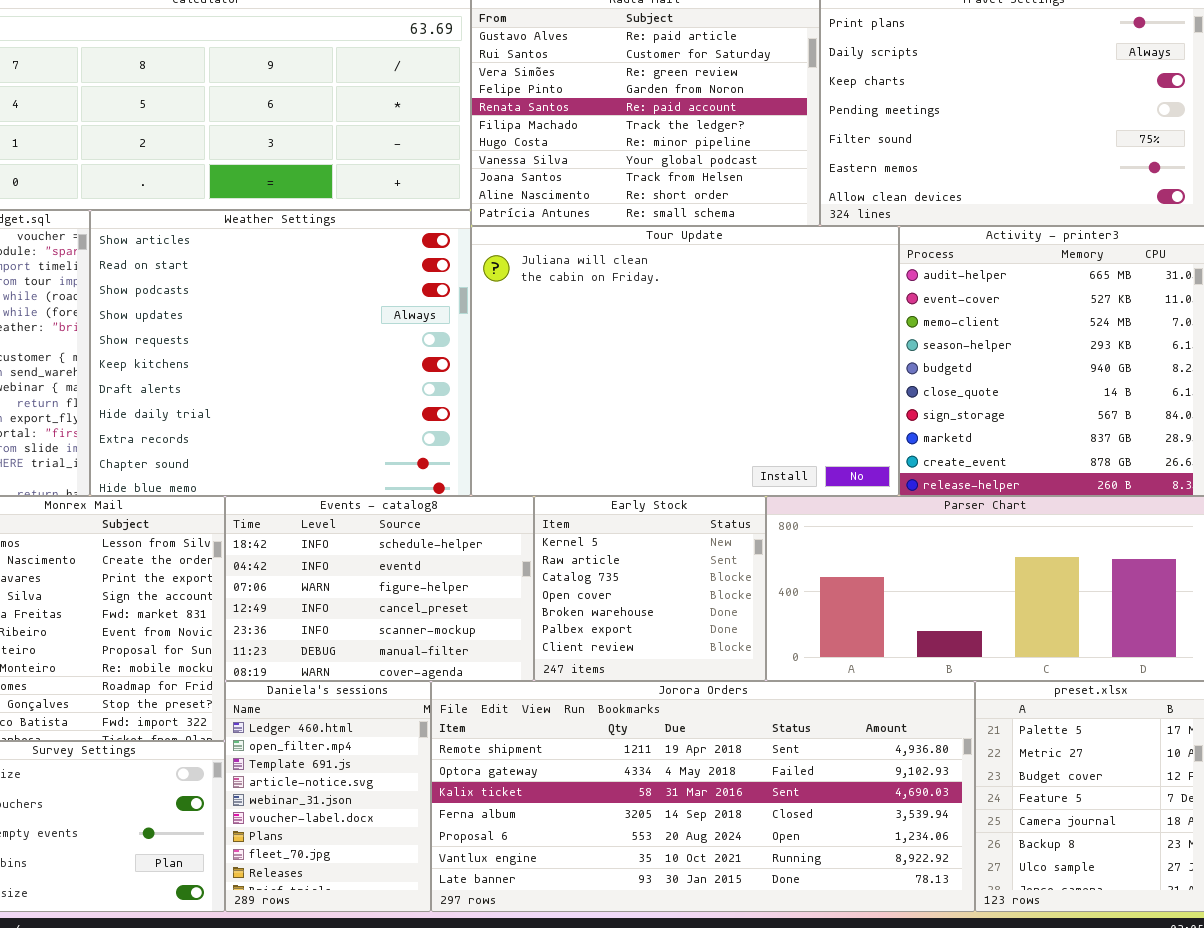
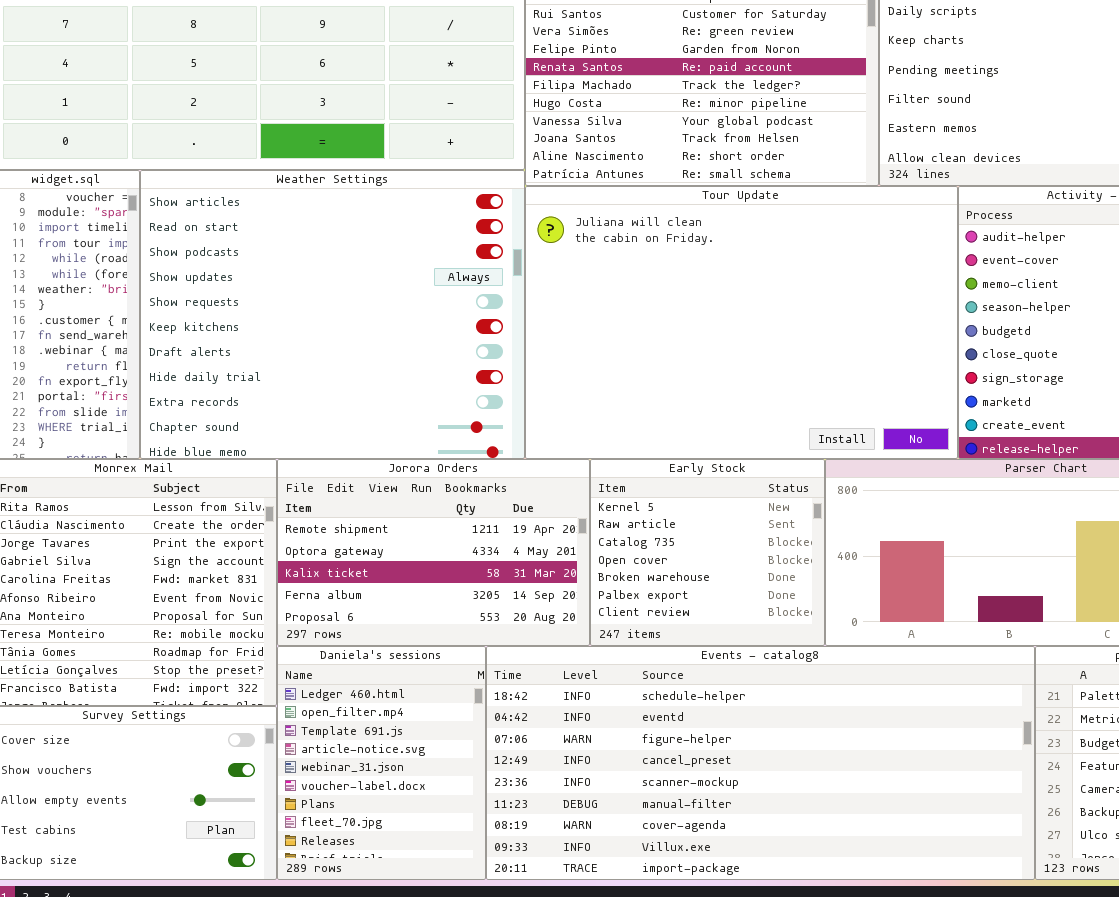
Events - catalog8: [225,496,534,681] -> [486,646,1035,880], moved, resized
Jorora Orders: [431,681,975,912] -> [277,459,590,646], moved, resized

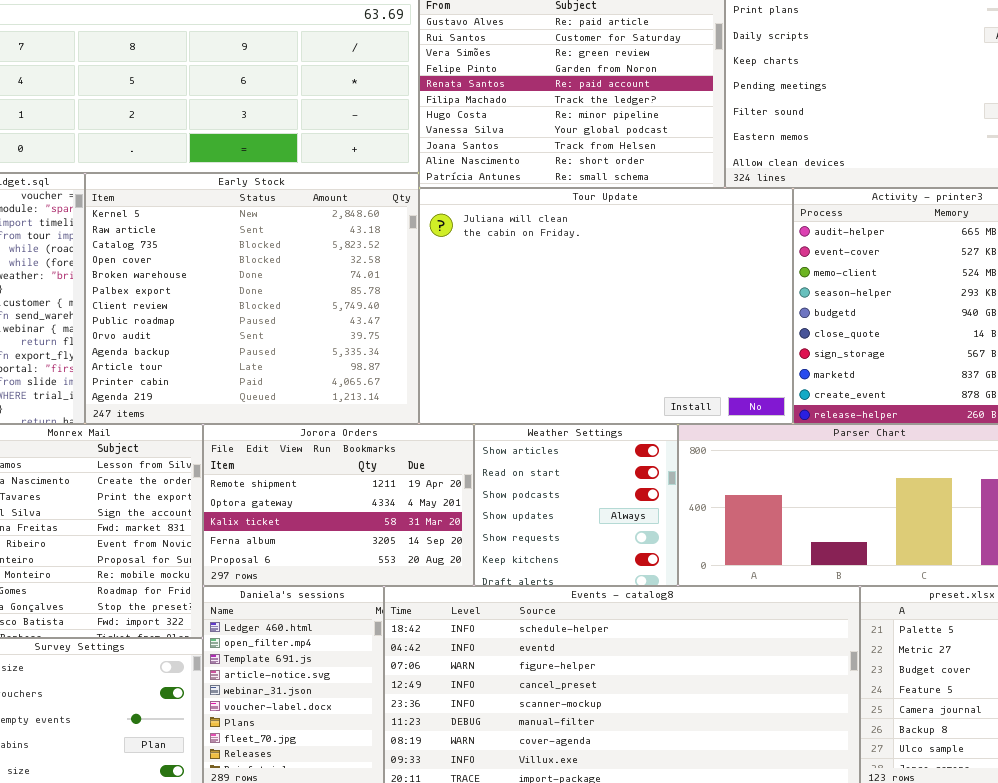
Weather Settings: [140,170,525,459] -> [474,424,678,586], moved, resized
Early Stock: [590,459,825,646] -> [85,173,419,424], moved, resized

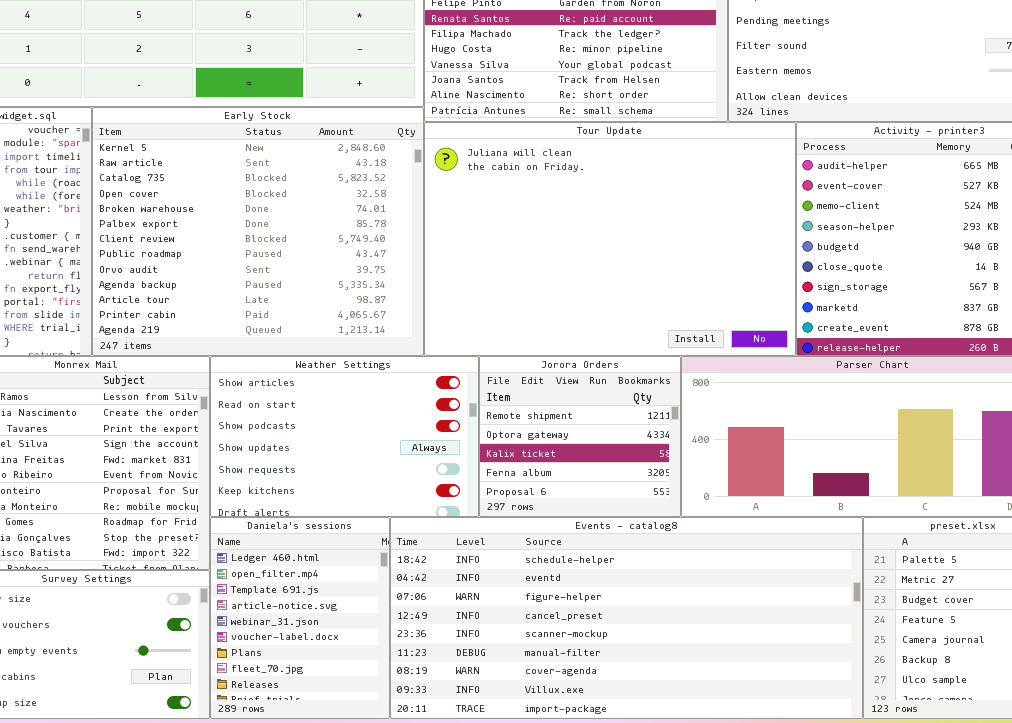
Jorora Orders: [203,424,474,586] -> [479,356,681,517], moved, resized
Weather Settings: [474,424,678,586] -> [210,356,479,517], moved, resized

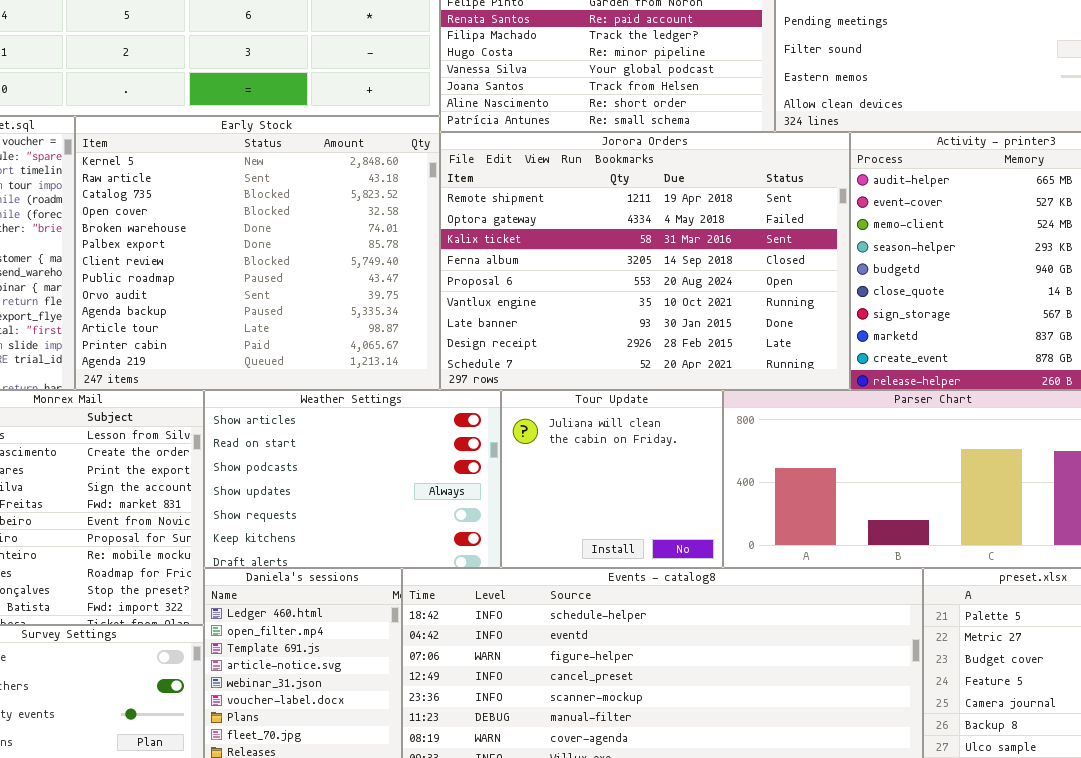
Tour Update: [424,122,796,356] -> [501,390,723,568], moved, resized
Jorora Orders: [479,356,681,517] -> [440,132,850,390], moved, resized

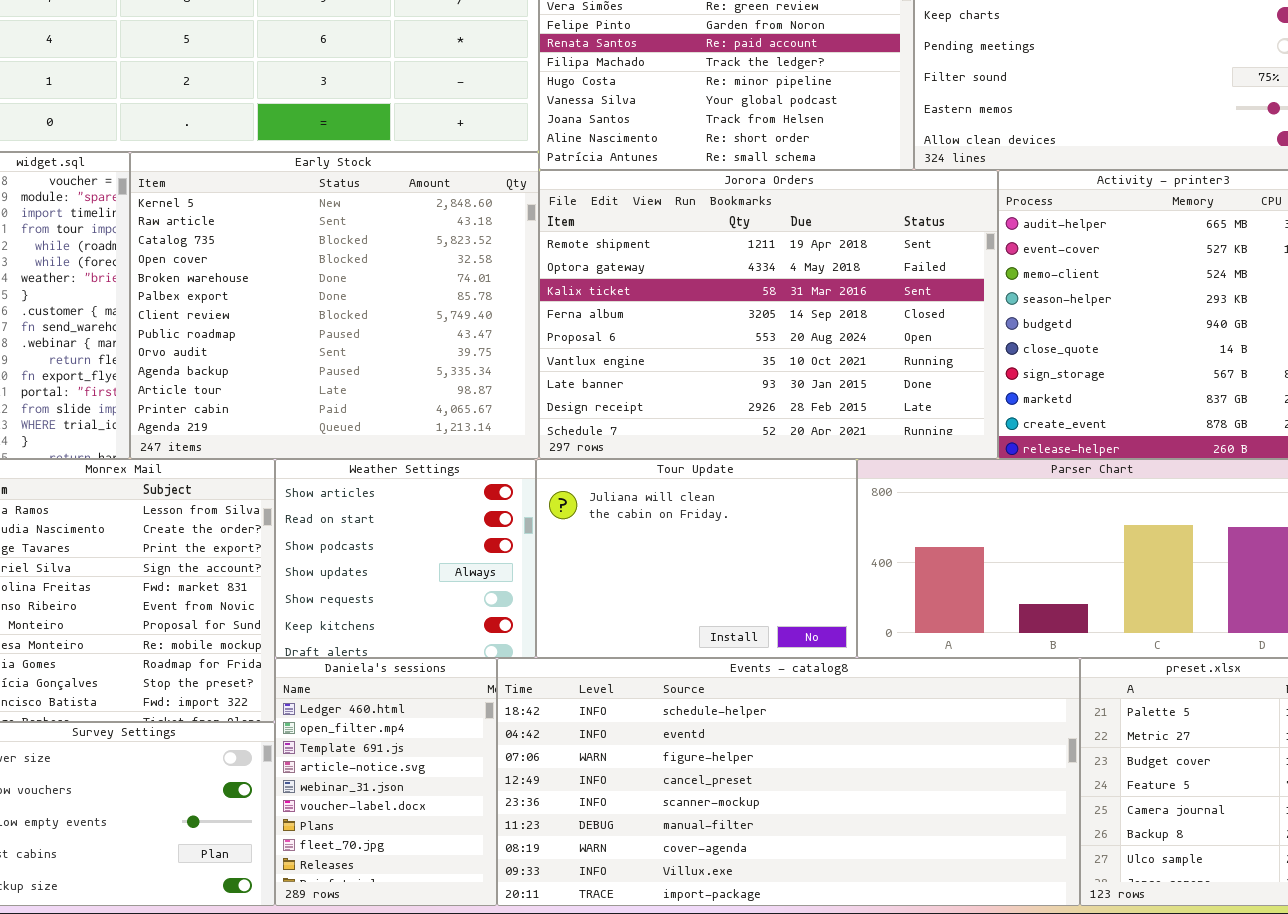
Weather Settings: [204,390,501,568] -> [275,459,536,658], resized
Tour Update: [501,390,723,568] -> [536,459,857,658], resized

